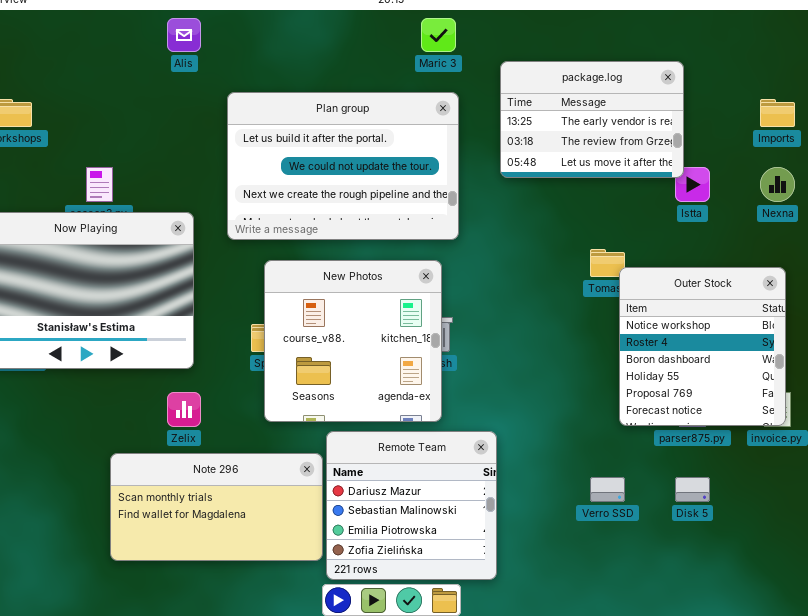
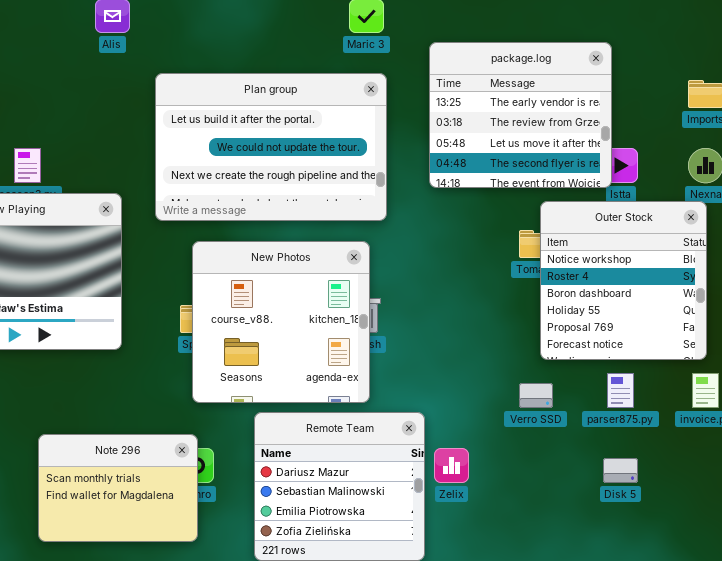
package.log: [500,61,684,178] -> [429,42,612,188], resized
Outer Stock: [619,267,786,426] -> [540,201,707,360], moved
Zelix: [167,392,201,427] -> [434,448,469,483], moved
Note 296: [110,453,323,561] -> [38,434,198,542], resized
Verro SSD: [590,477,625,502] -> [519,383,553,408], moved

